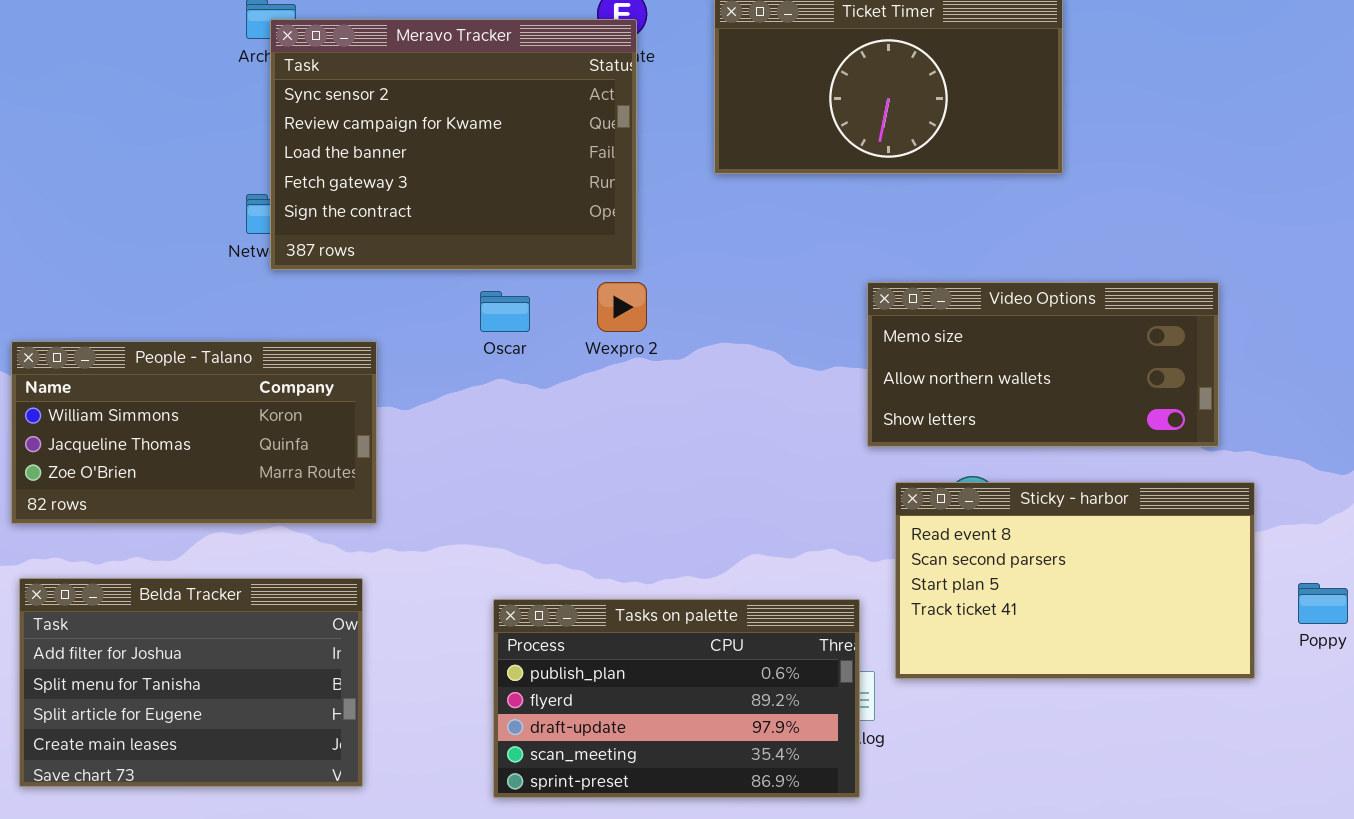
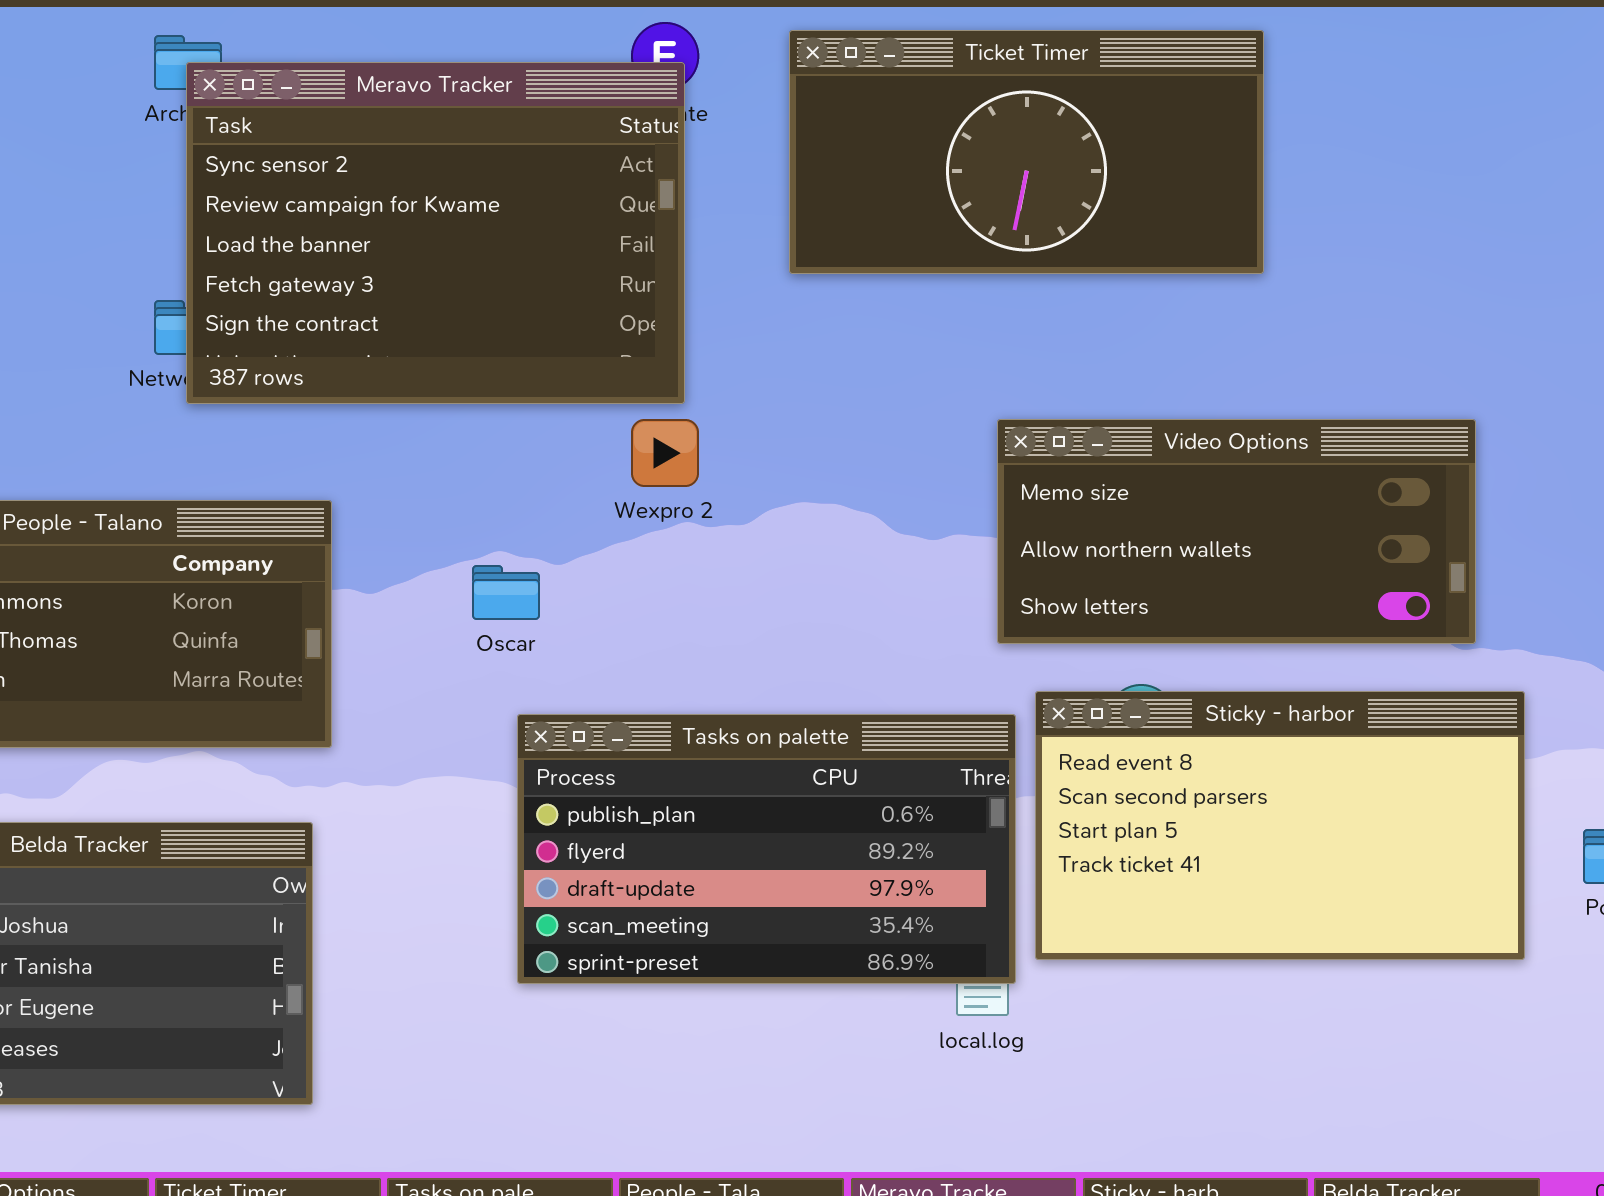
Oscar: [480,291,530,332] -> [472,565,540,620], moved
Tasks on palette: [493,599,860,798] -> [517,714,1016,984], moved

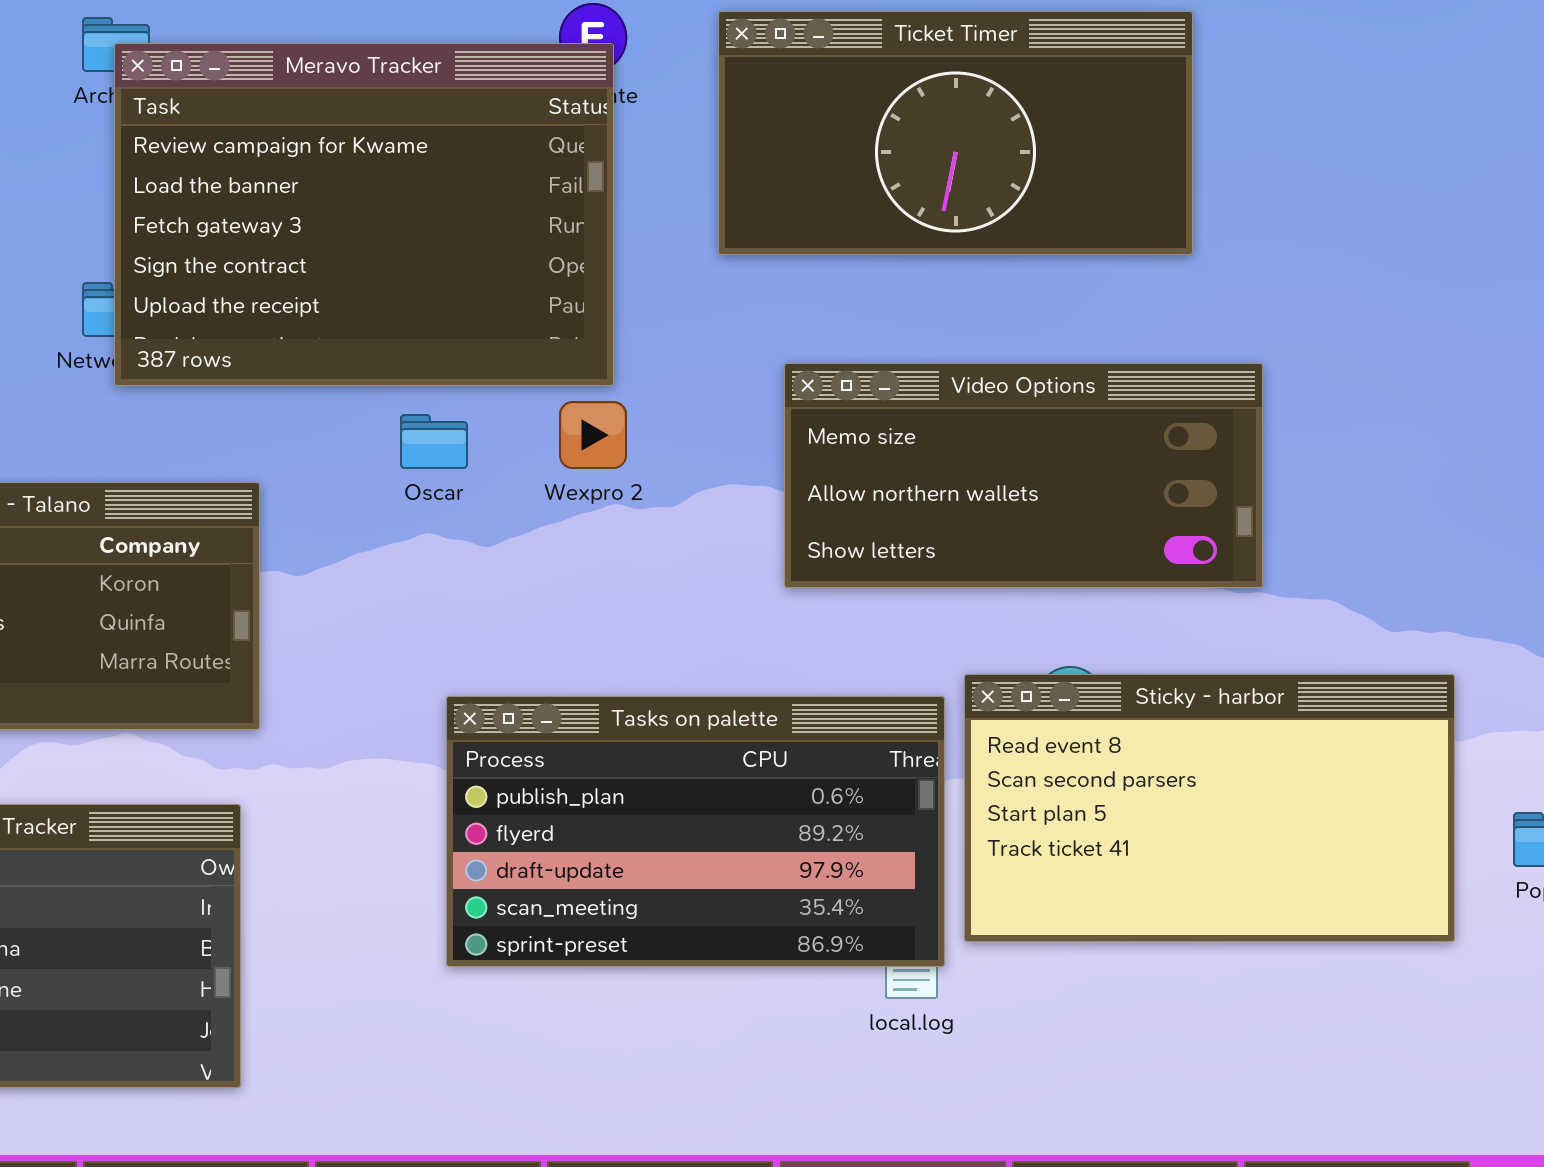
Meravo Tracker: [186,62,685,404] -> [114,43,614,386], scrolled down 1 row
Video Options: [997,419,1476,644] -> [784,363,1263,588], moved
Oscar: [472,565,540,620] -> [400,414,468,469], moved

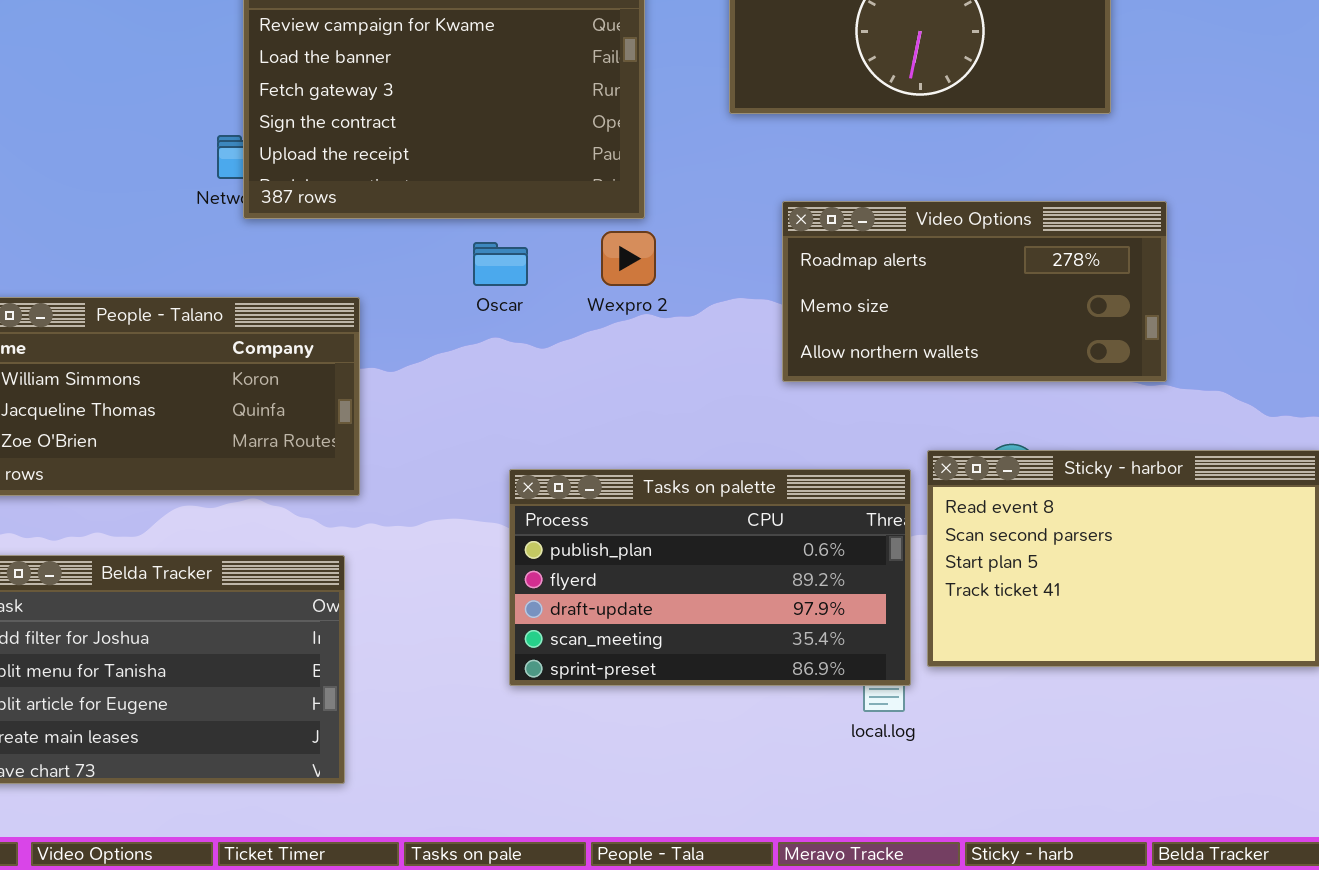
Video Options: [784,363,1263,588] -> [782,201,1167,382], scrolled up 1 row

